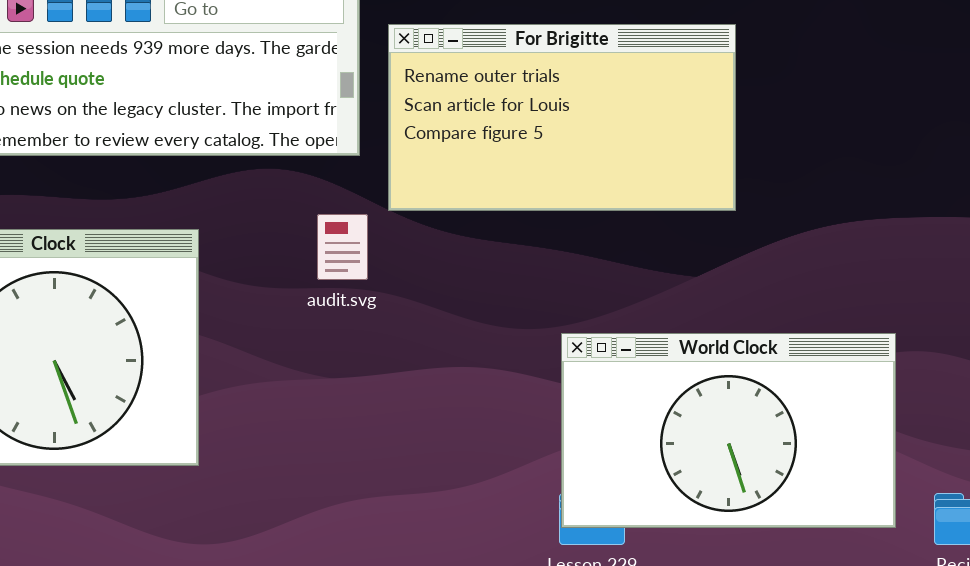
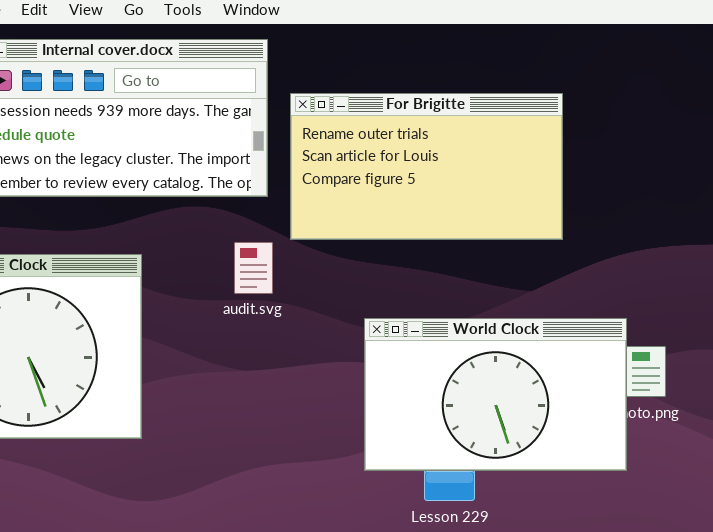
World Clock: [561,333,896,528] -> [364,318,627,471], moved

